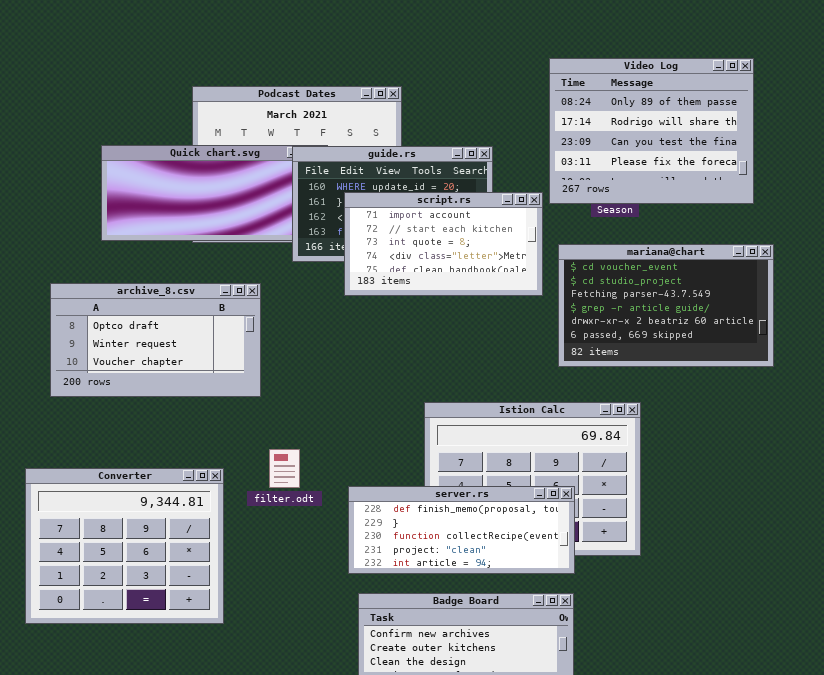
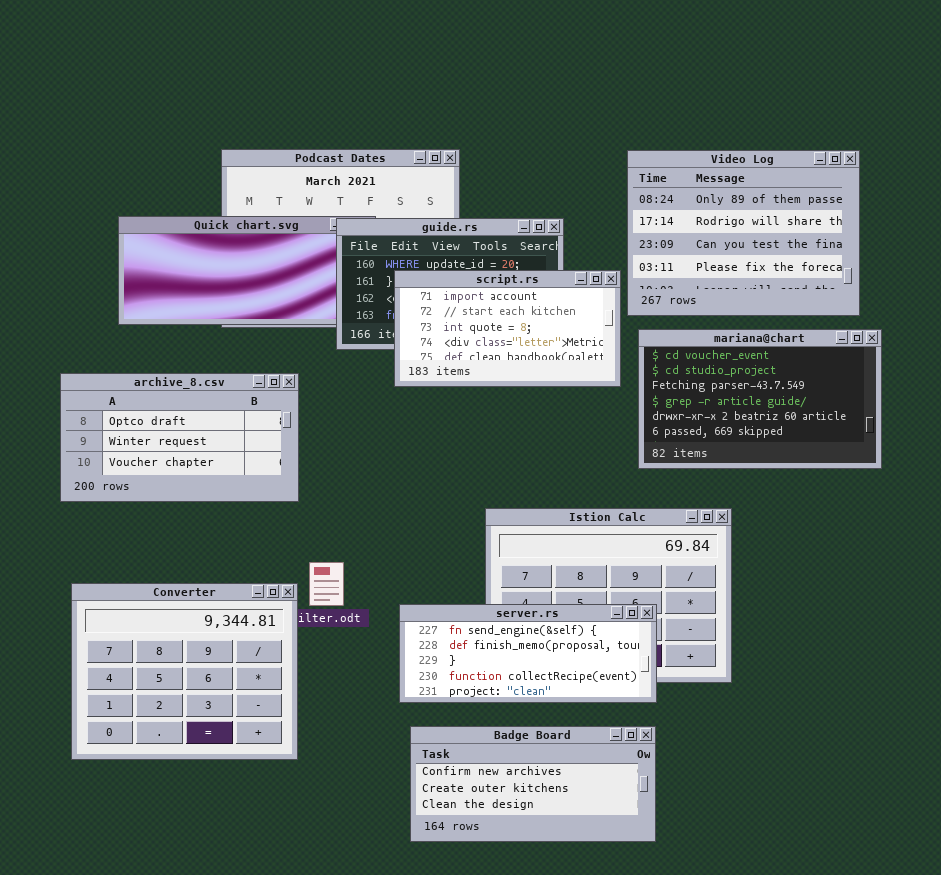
Video Log: [549,58,754,204] -> [627,150,860,316], moved
Converter: [25,468,224,624] -> [71,583,298,760], moved
server.rs: [348,486,575,574] -> [399,604,657,703], scrolled up 1 row

